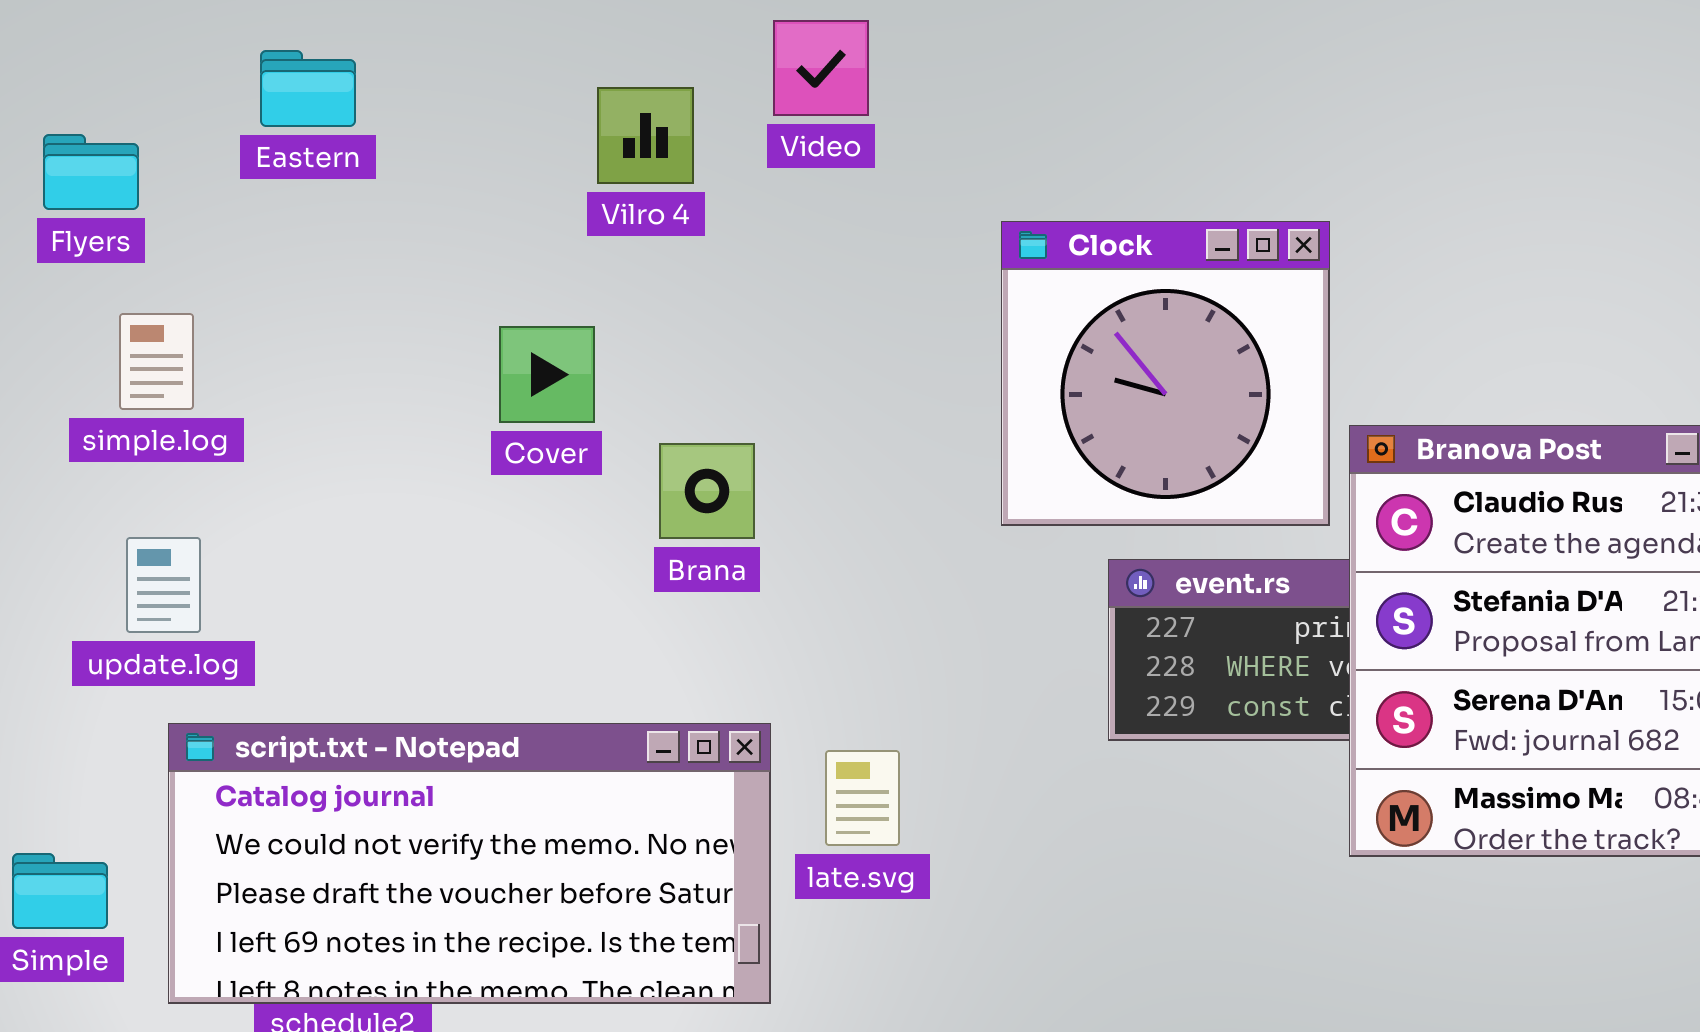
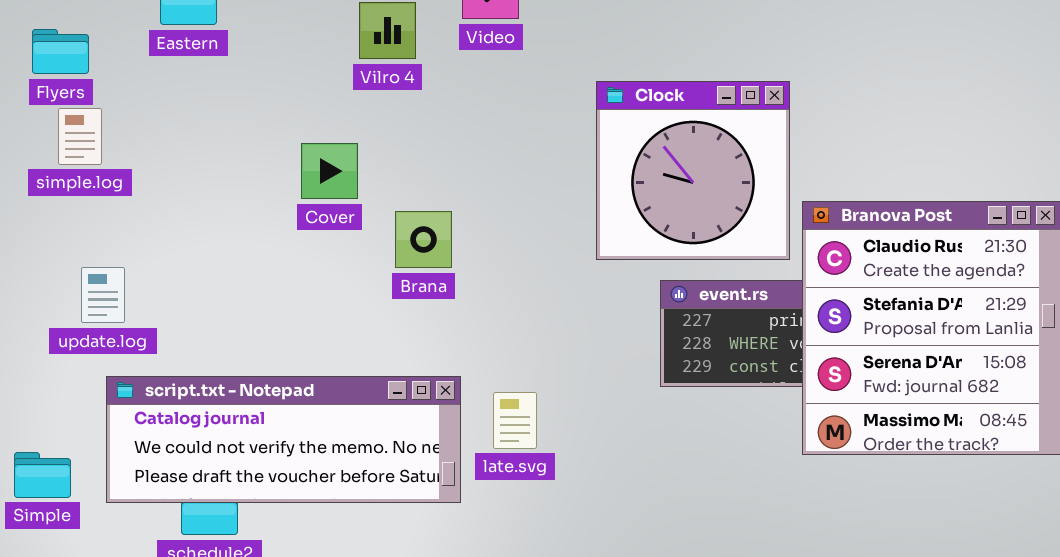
simple.log: [119,313,194,410] -> [58,108,102,165], moved
script.txt - Notepad: [168,723,771,1004] -> [106,376,461,503], resized

